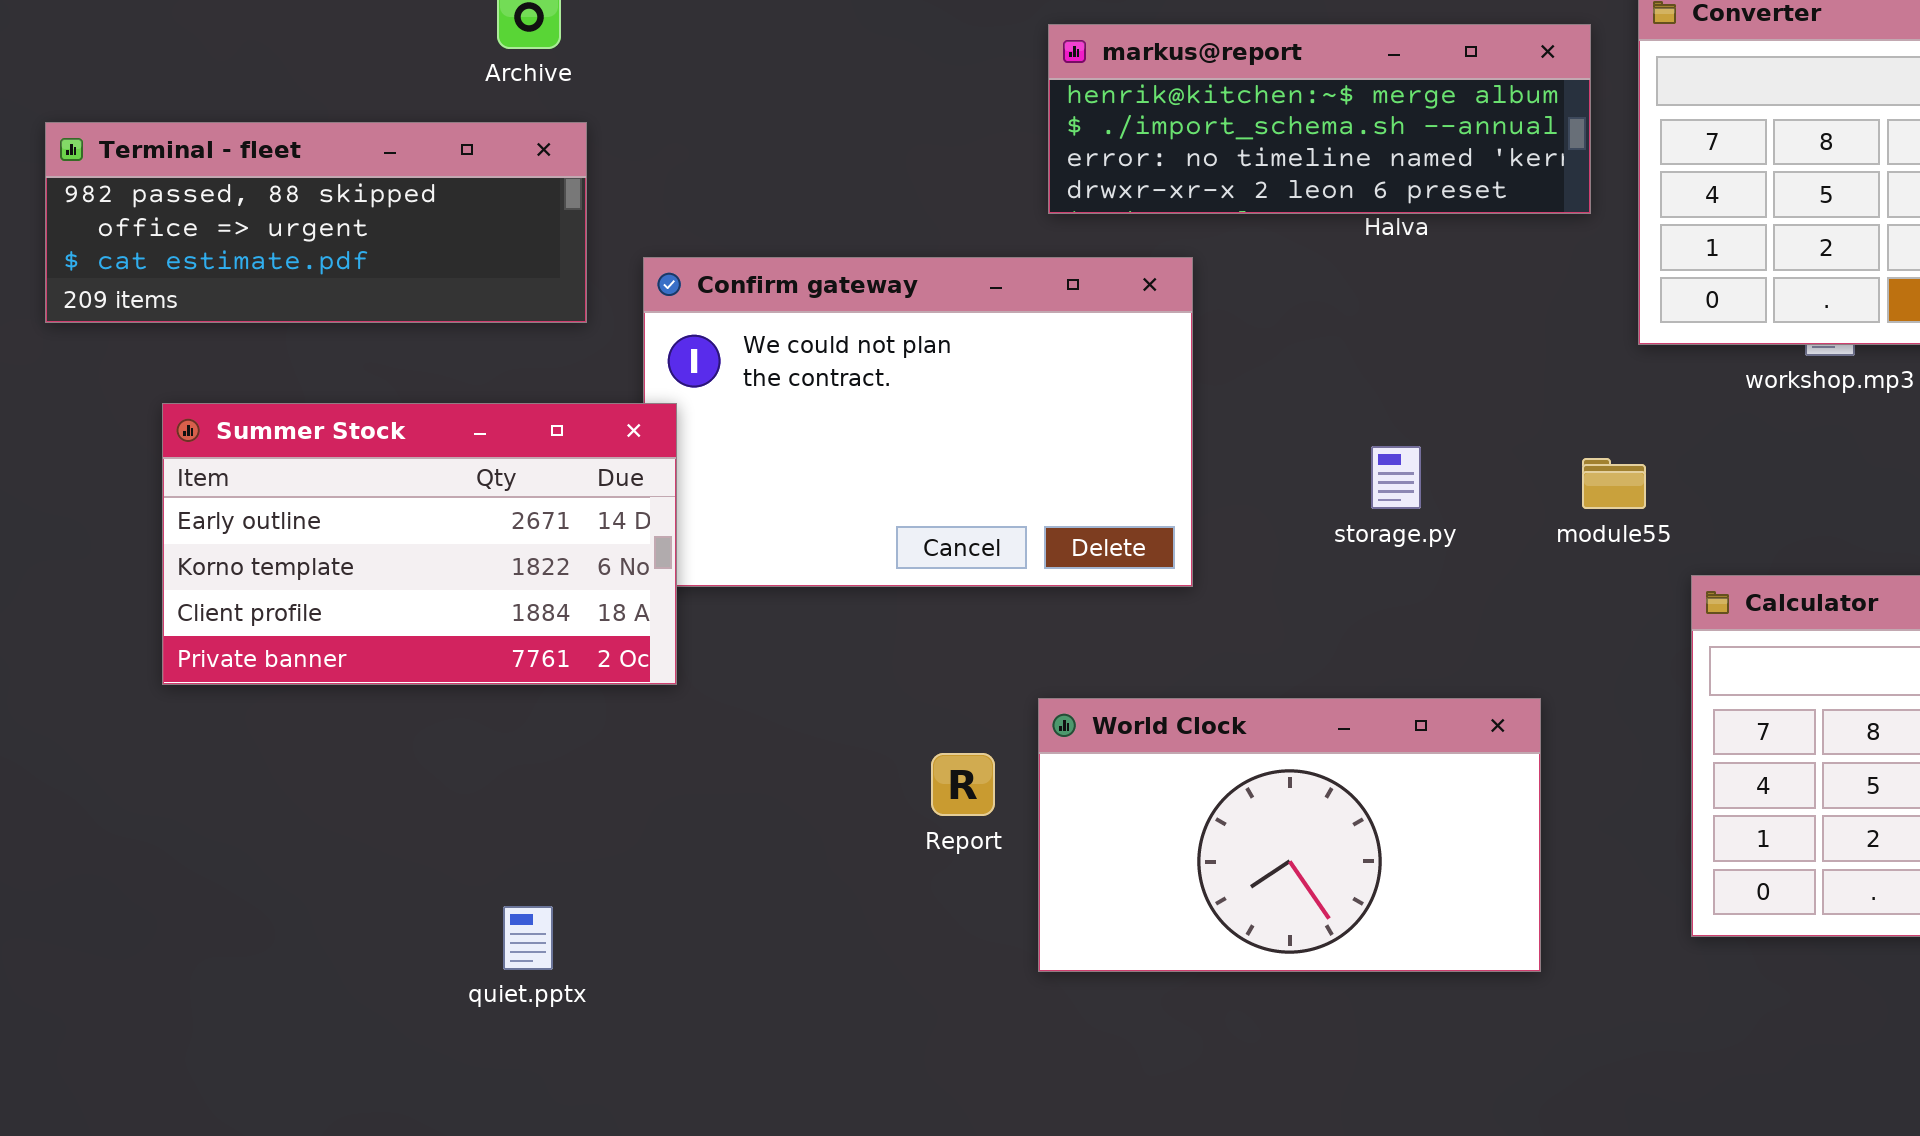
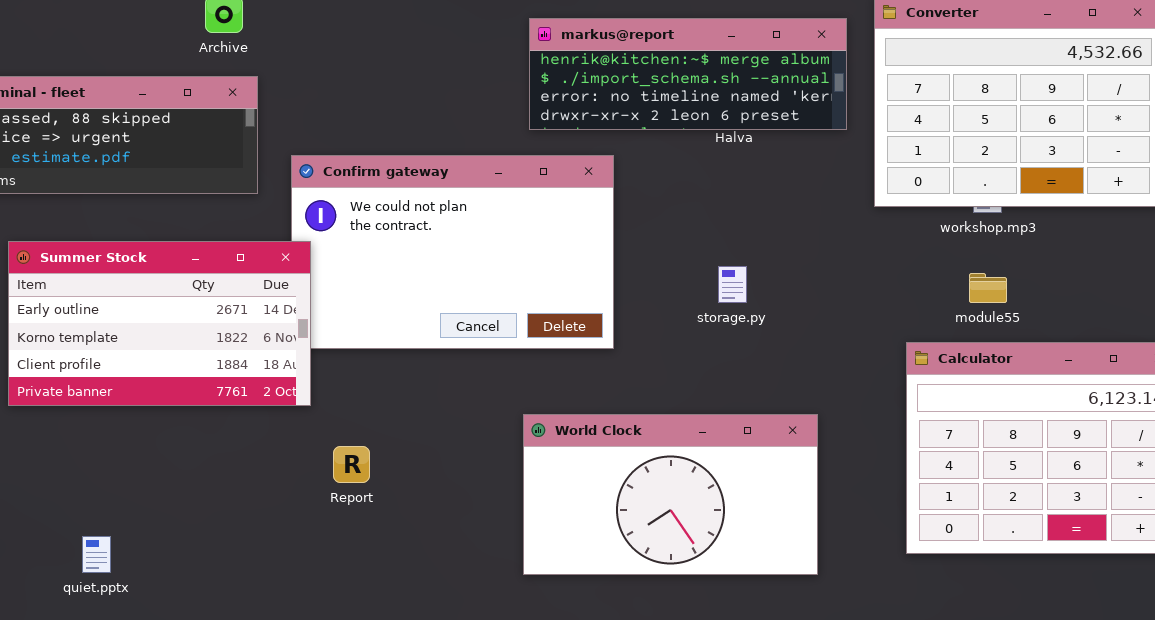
module55: [1582,458,1646,509] -> [969,273,1007,303], moved
Report: [931,753,995,816] -> [333,446,370,483], moved
quiet.pptx: [503,906,553,970] -> [82,536,111,573], moved

